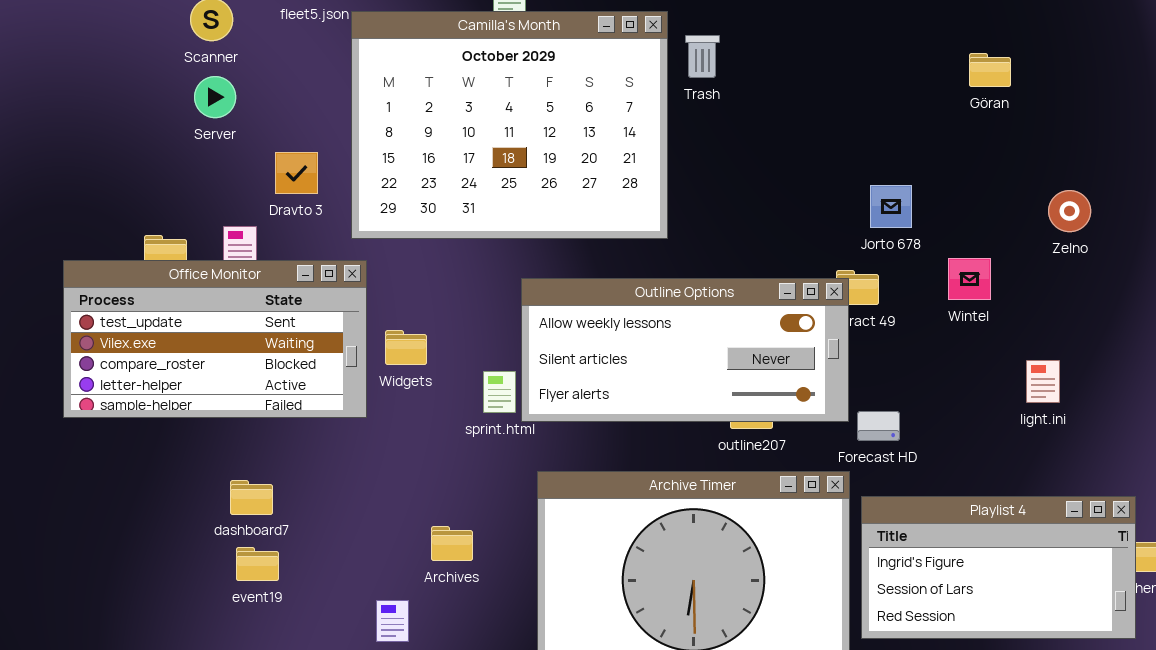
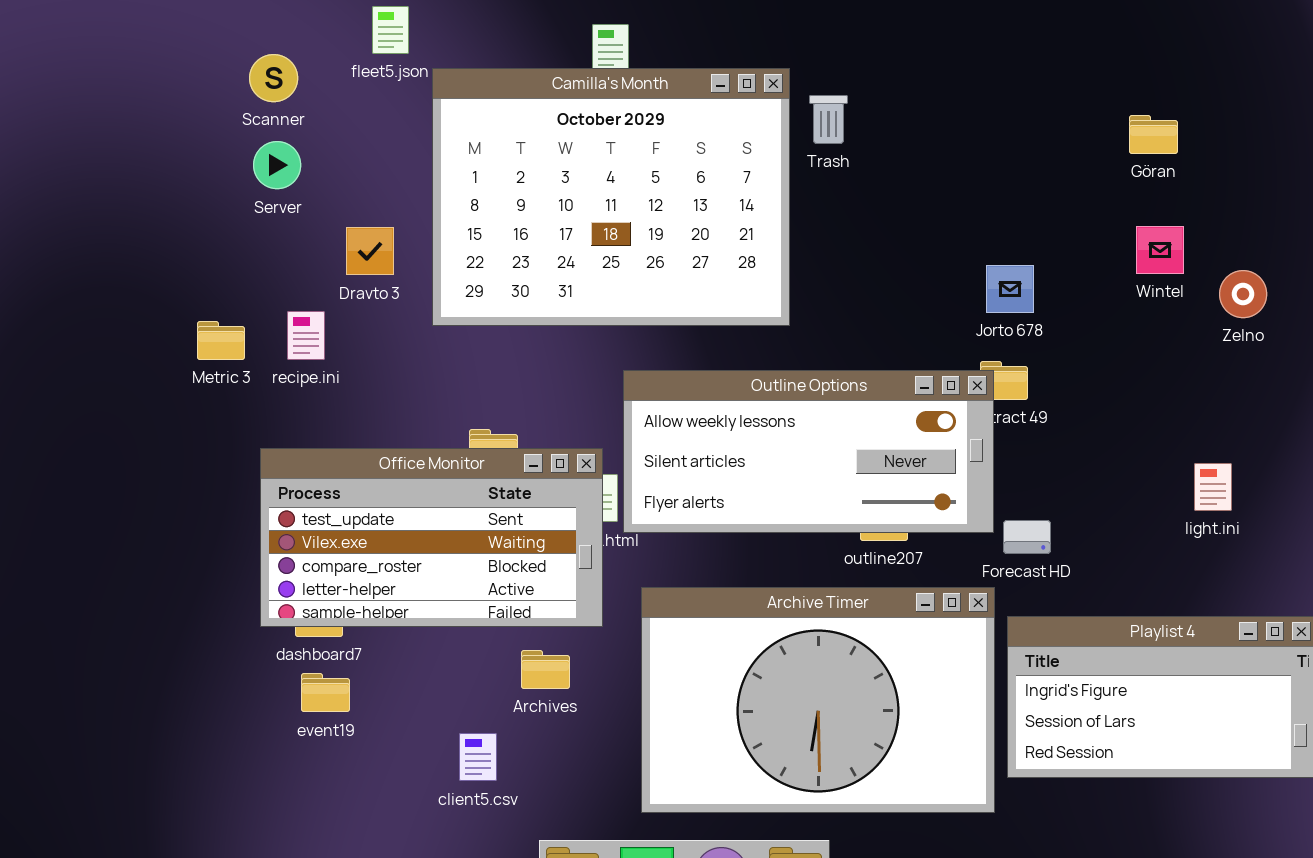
Jorto 678: [870,185,912,228] -> [986,265,1034,313], moved
Wintel: [948,258,991,300] -> [1136,226,1184,274], moved
Office Monitor: [63,260,367,418] -> [260,448,603,627], moved

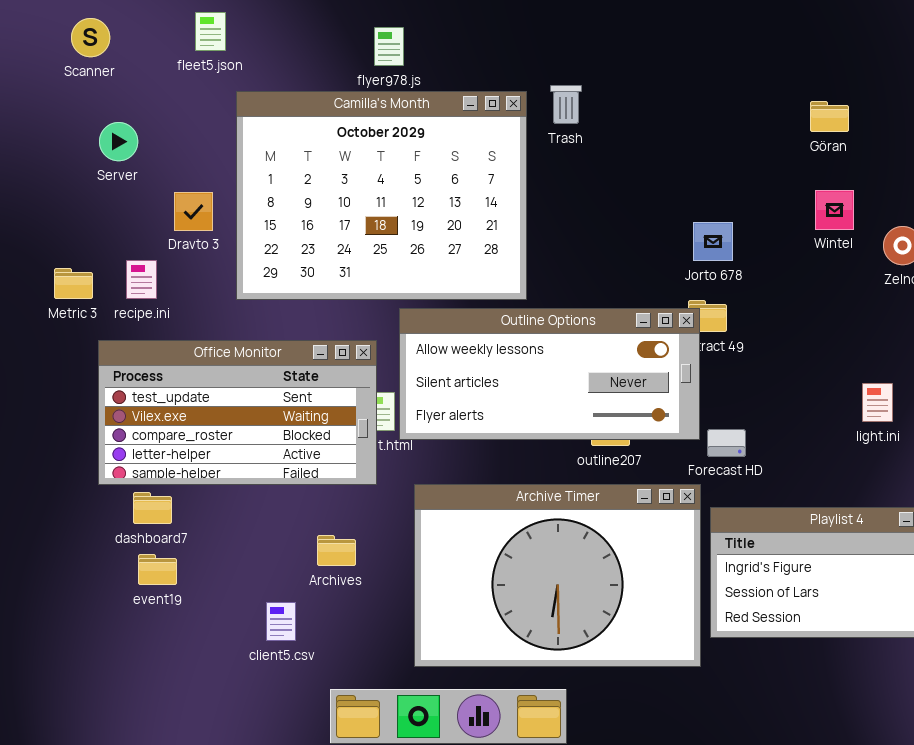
Scanner: [249,54,298,102] -> [71,18,110,57], moved
Camilla's Month: [432,68,790,326] -> [236,91,527,300], moved
Office Monitor: [260,448,603,627] -> [98,340,377,485], moved

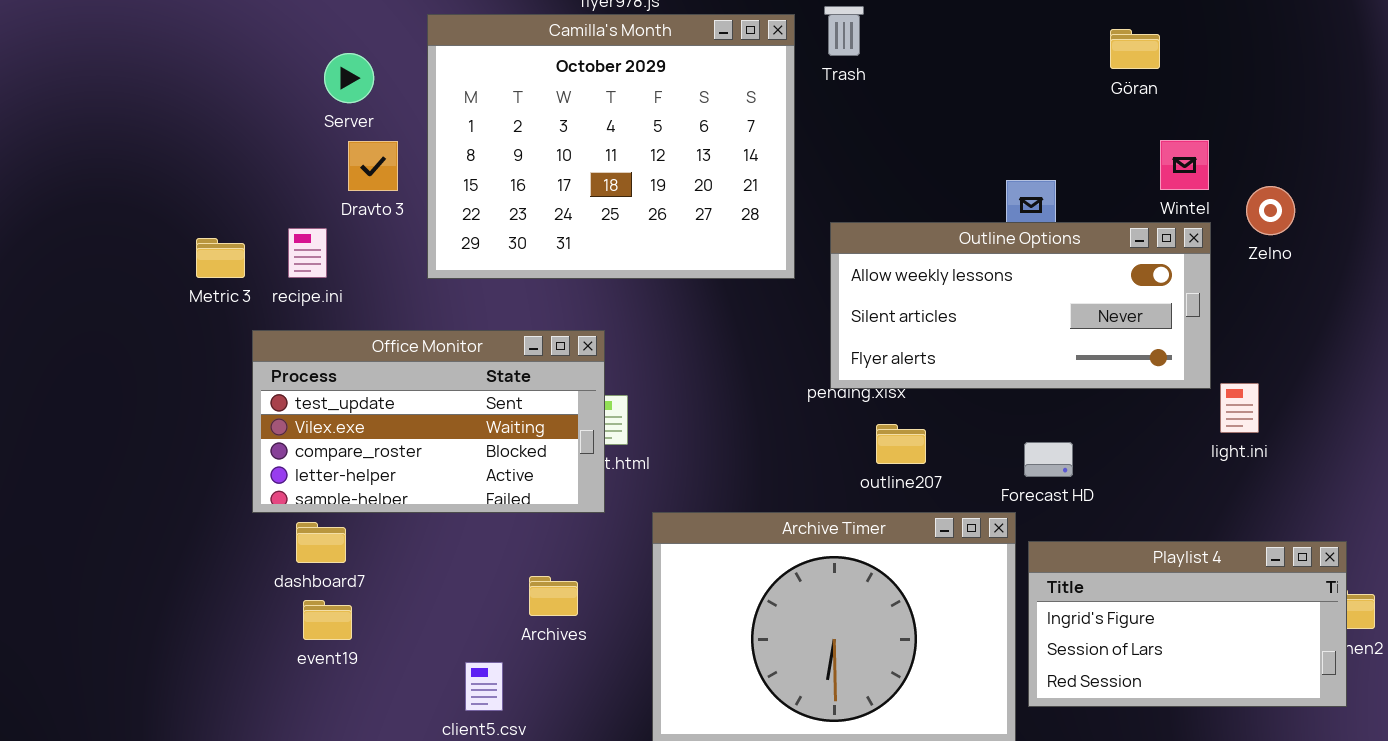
Göran: [810,101,849,132] -> [1110,29,1160,69], moved
Server: [99,122,138,161] -> [324,53,374,103], moved
Outline Options: [399,308,700,440] -> [830,222,1211,389], moved

